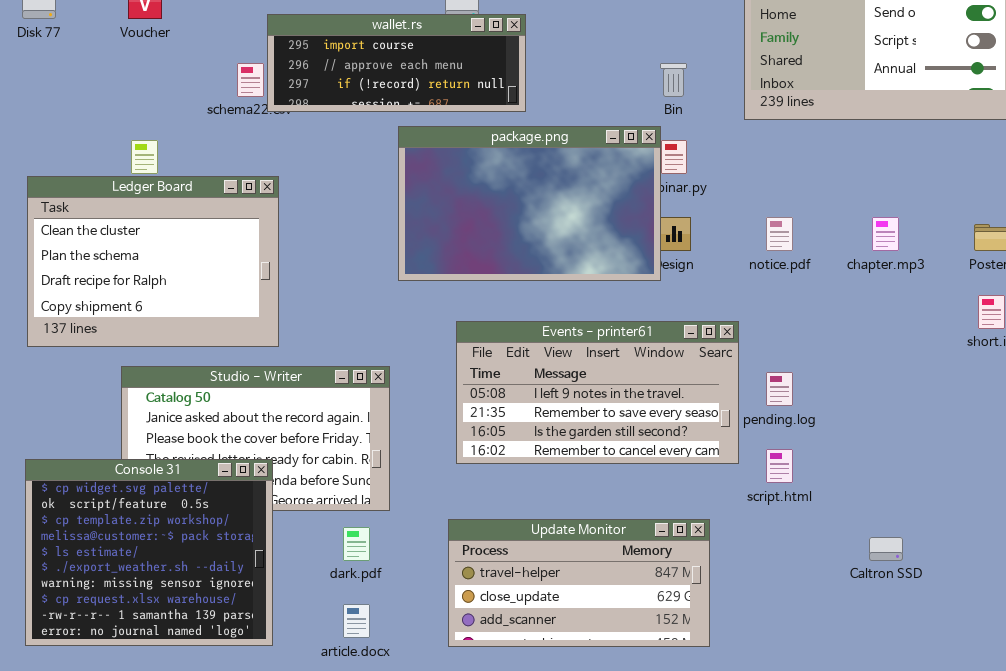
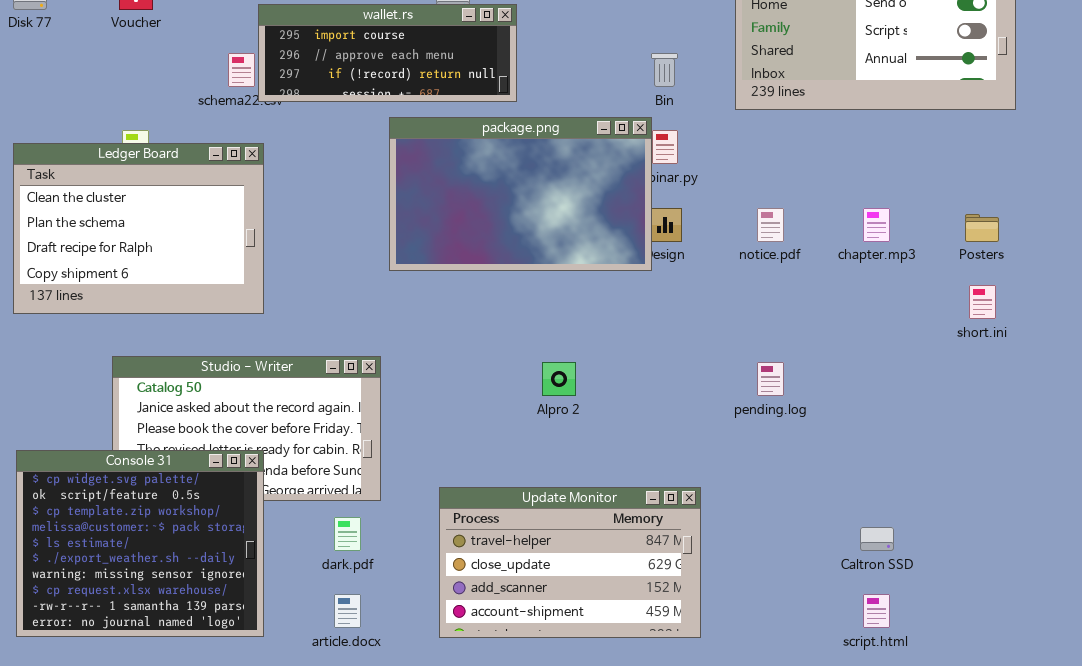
Ledger Board: [27,176,279,347] -> [13,143,264,314], moved
Events - printer61: [456,321,739,464] -> none, closed
script.html: [766,449,793,483] -> [863,594,890,628], moved
Update Monitor: [448,519,710,647] -> [439,487,701,638], resized

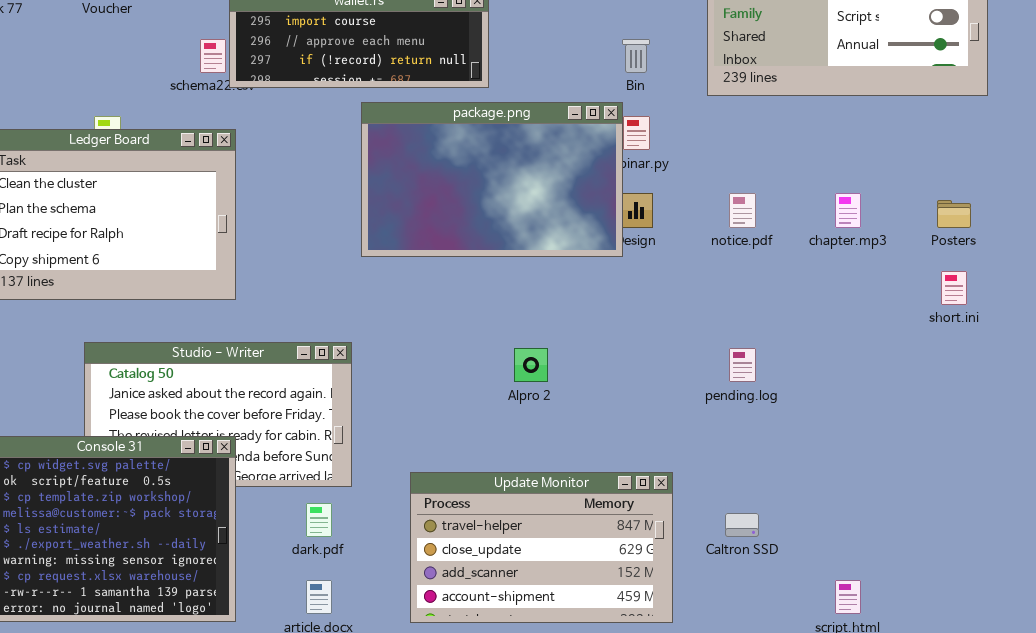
Caltron SSD: [860,527,894,551] -> [725,513,759,537], moved

